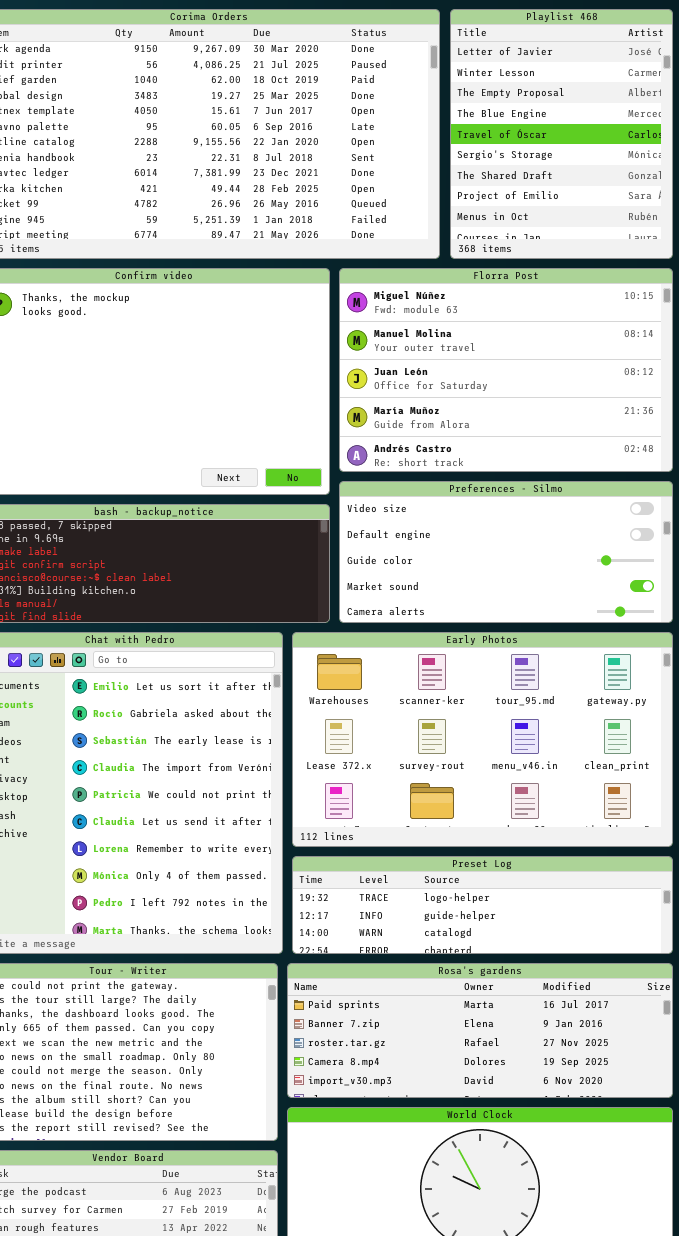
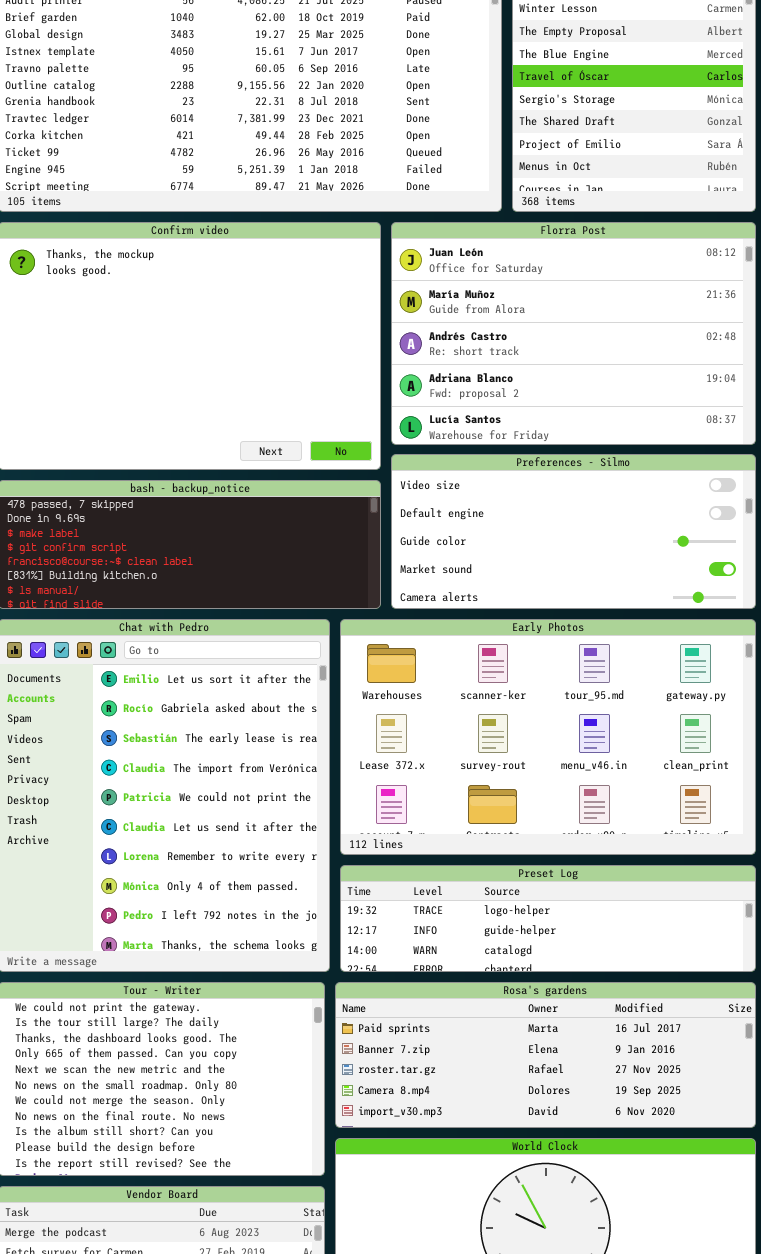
Florra Post: [339,268,673,472] -> [391,222,756,445], scrolled down 2 rows

